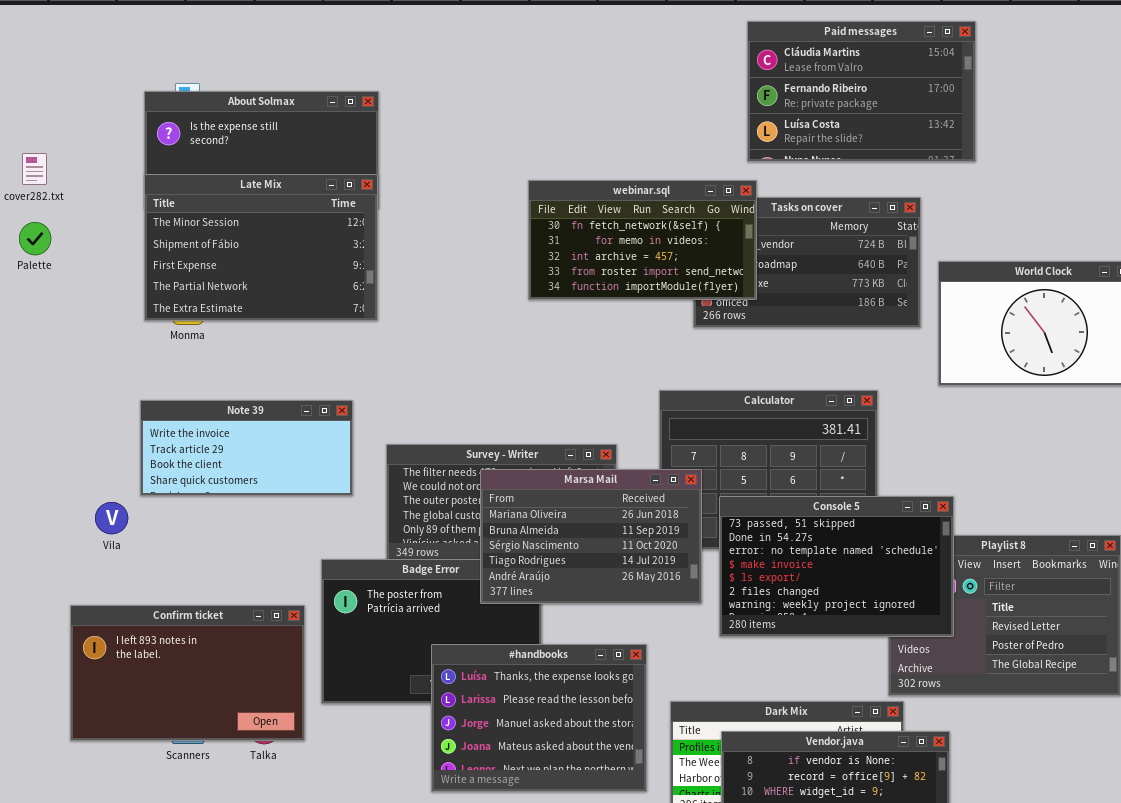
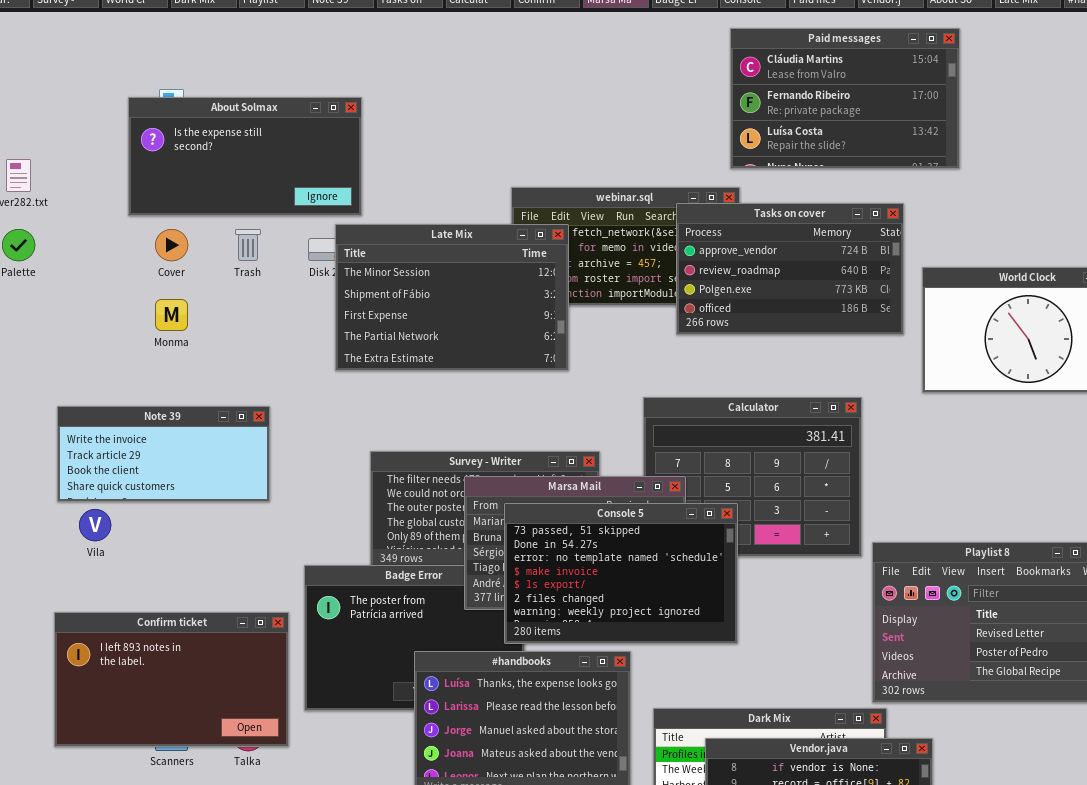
Late Mix: [144,174,378,321] -> [335,224,569,371], moved
Tasks on cover: [693,197,921,328] -> [676,203,904,335], raised
Note 39: [140,400,353,496] -> [57,406,270,502], moved
Console 5: [719,496,954,637] -> [504,503,738,644], moved

